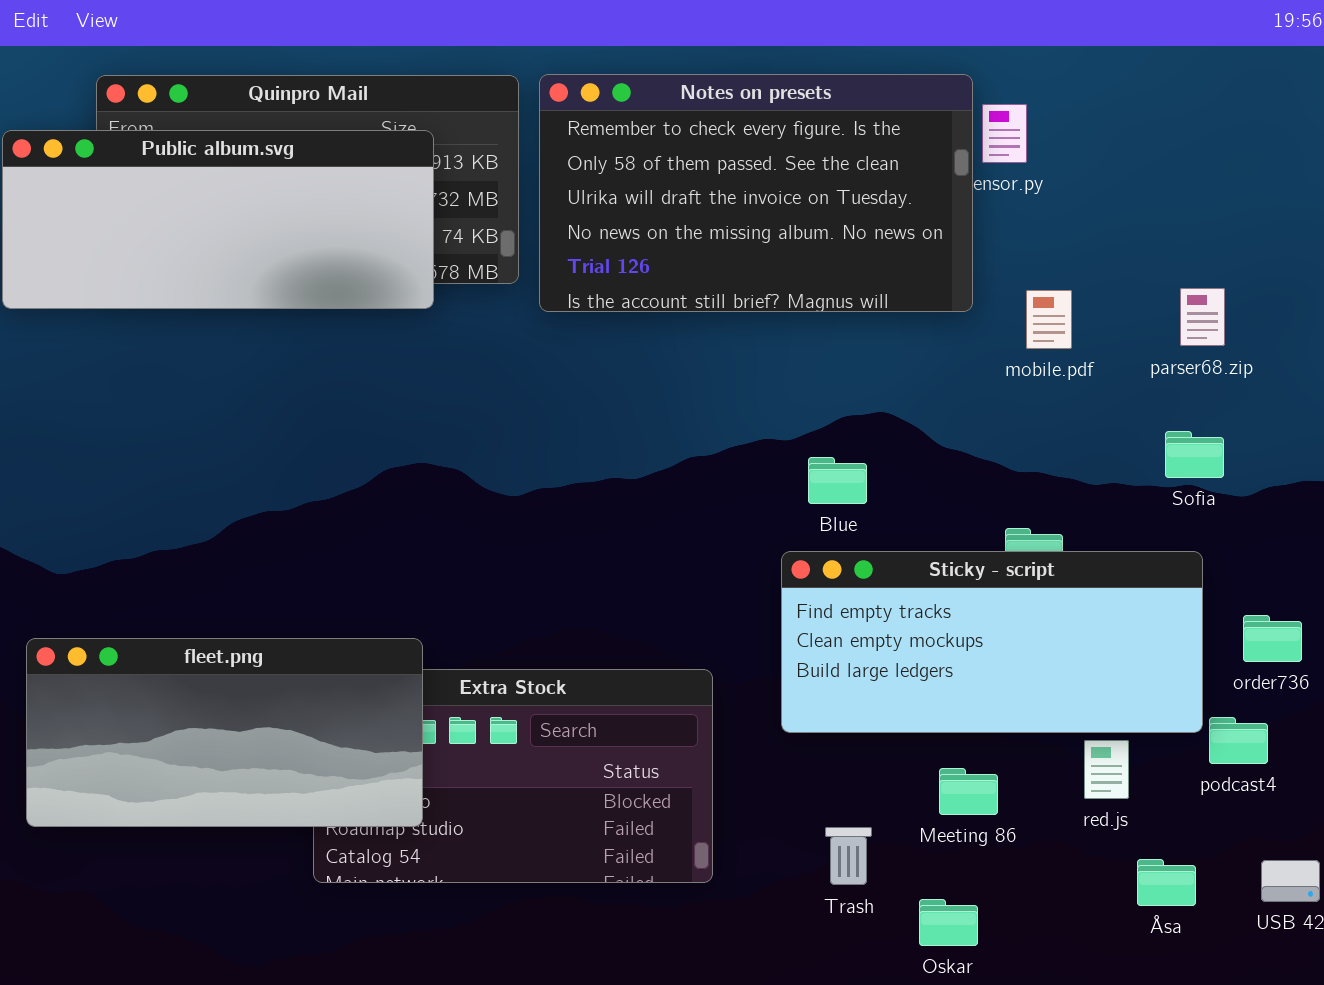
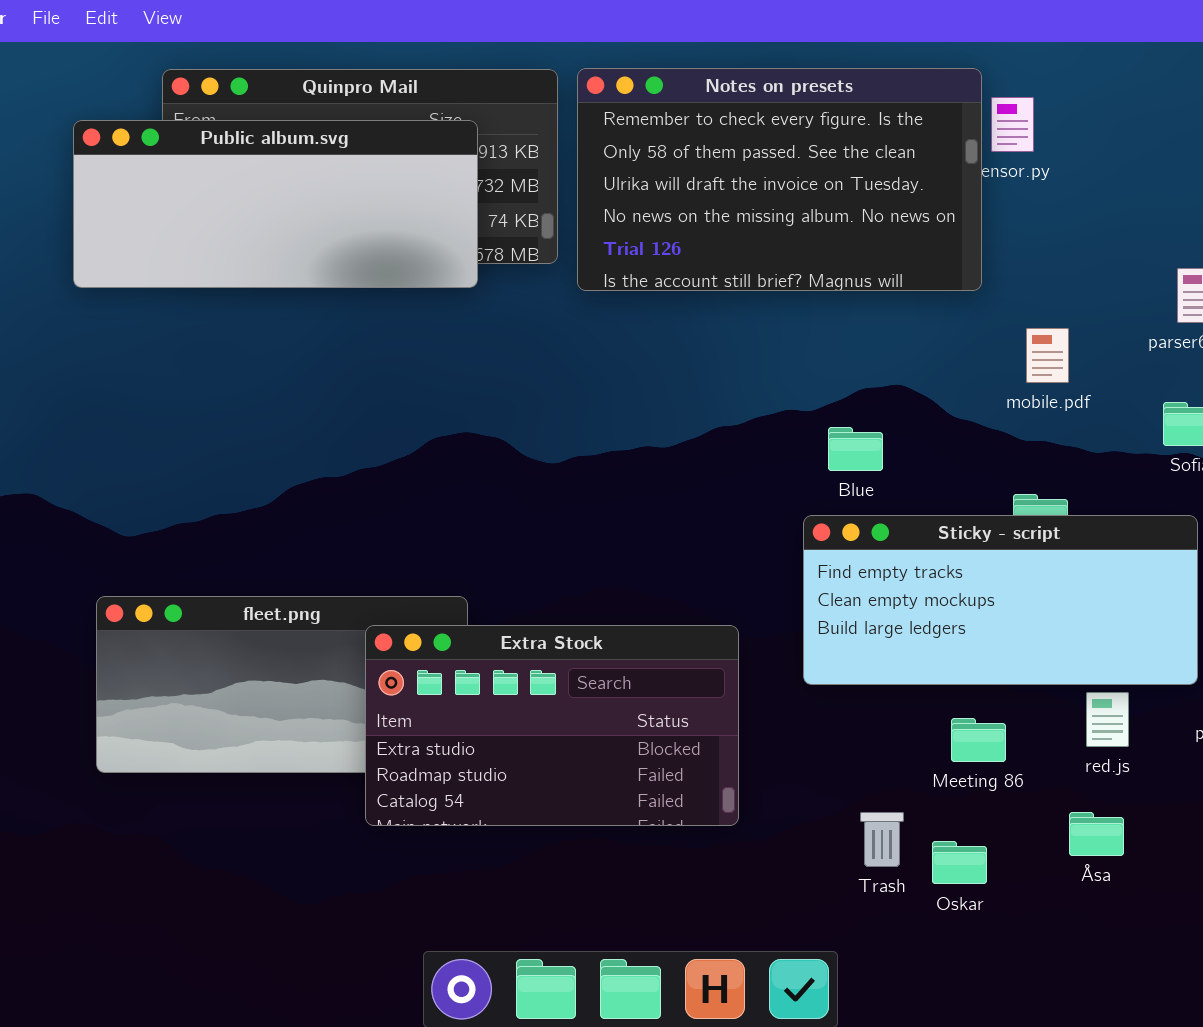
mobile.pdf: [1026,290,1072,349] -> [1026,328,1069,383], moved
Extra Stock: [313,669,713,883] -> [365,625,739,826], raised
Trash: [825,827,872,885] -> [860,812,904,867], moved
Åsa: [1137,859,1196,906] -> [1069,812,1124,856], moved

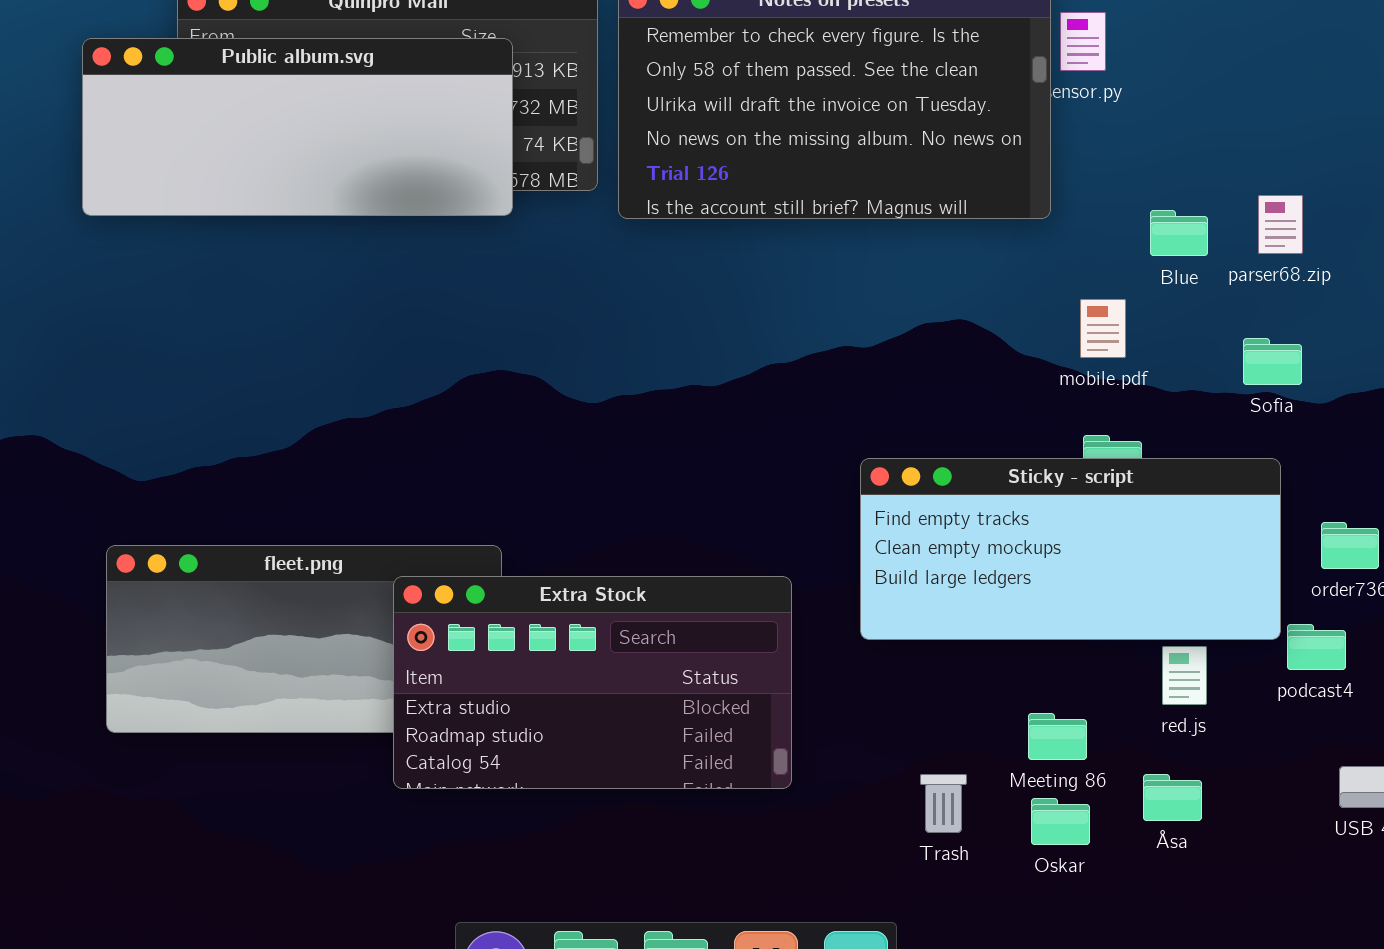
mobile.pdf: [1026,328,1069,383] -> [1080,299,1126,358], moved
Blue: [828,427,883,471] -> [1150,210,1208,256], moved
Meeting 86: [951,718,1006,762] -> [1028,713,1087,760], moved
Oskar: [932,841,987,884] -> [1031,798,1090,845], moved

